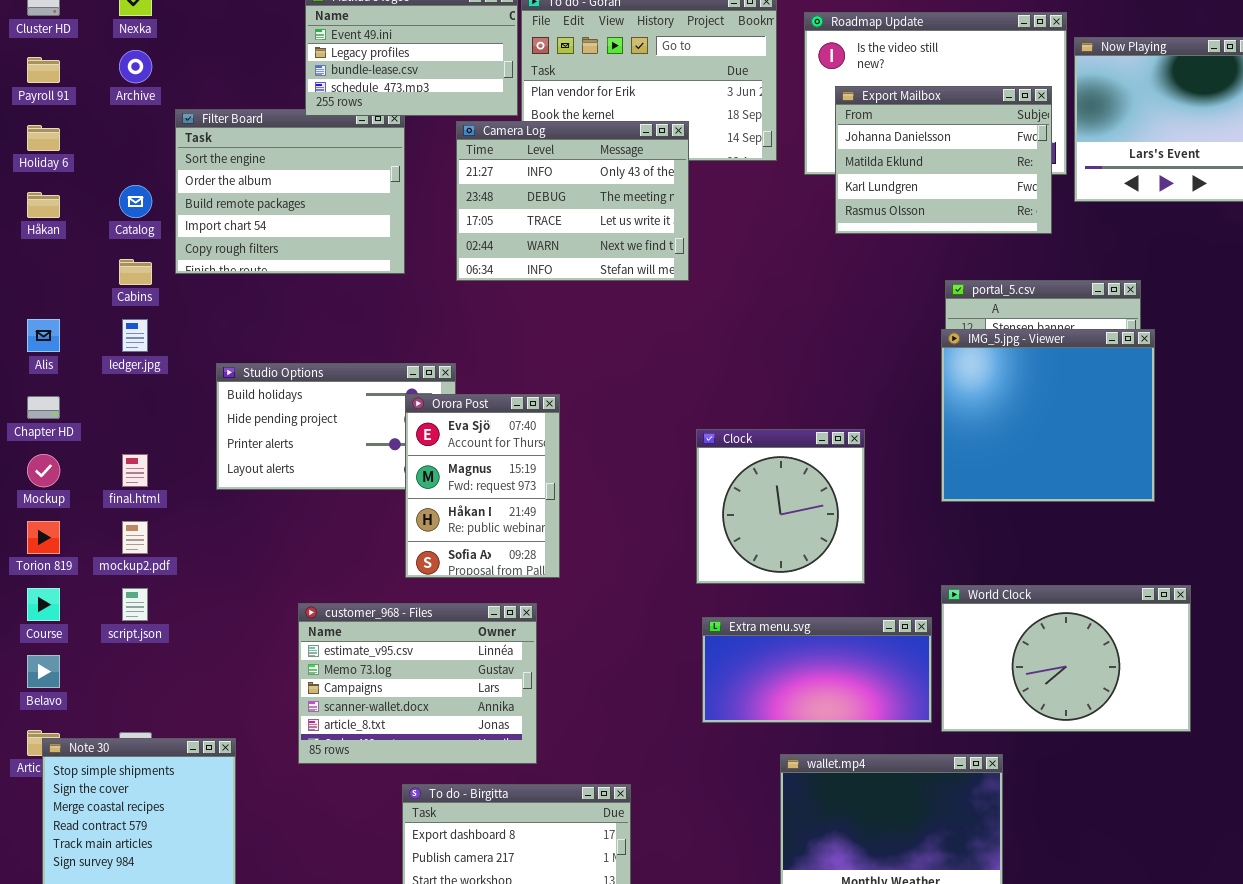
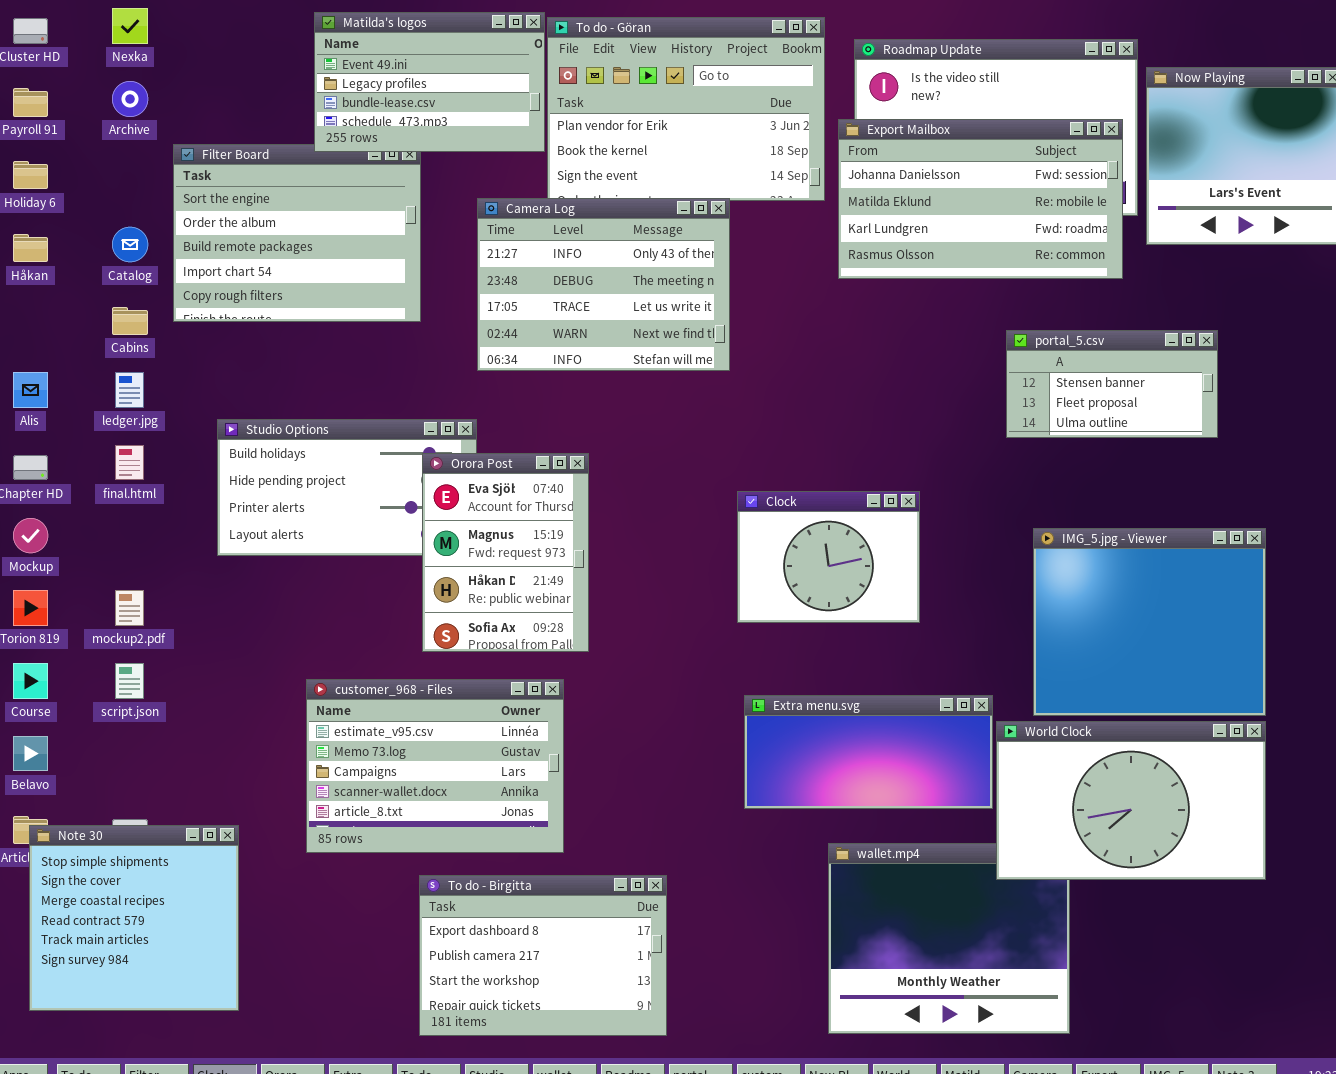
Export Mailbox: [835,86,1052,234] -> [838,119,1123,279], resized
Camera Log: [456,121,689,281] -> [477,198,730,371], moved
IMG_5.jpg - Viewer: [941,329,1155,502] -> [1033,528,1266,716], moved
Clock: [696,429,865,584] -> [737,491,920,623], resized
final.html: [122,454,148,487] -> [115,445,144,480], moved
World Clock: [941,585,1191,732] -> [996,721,1266,880], moved

